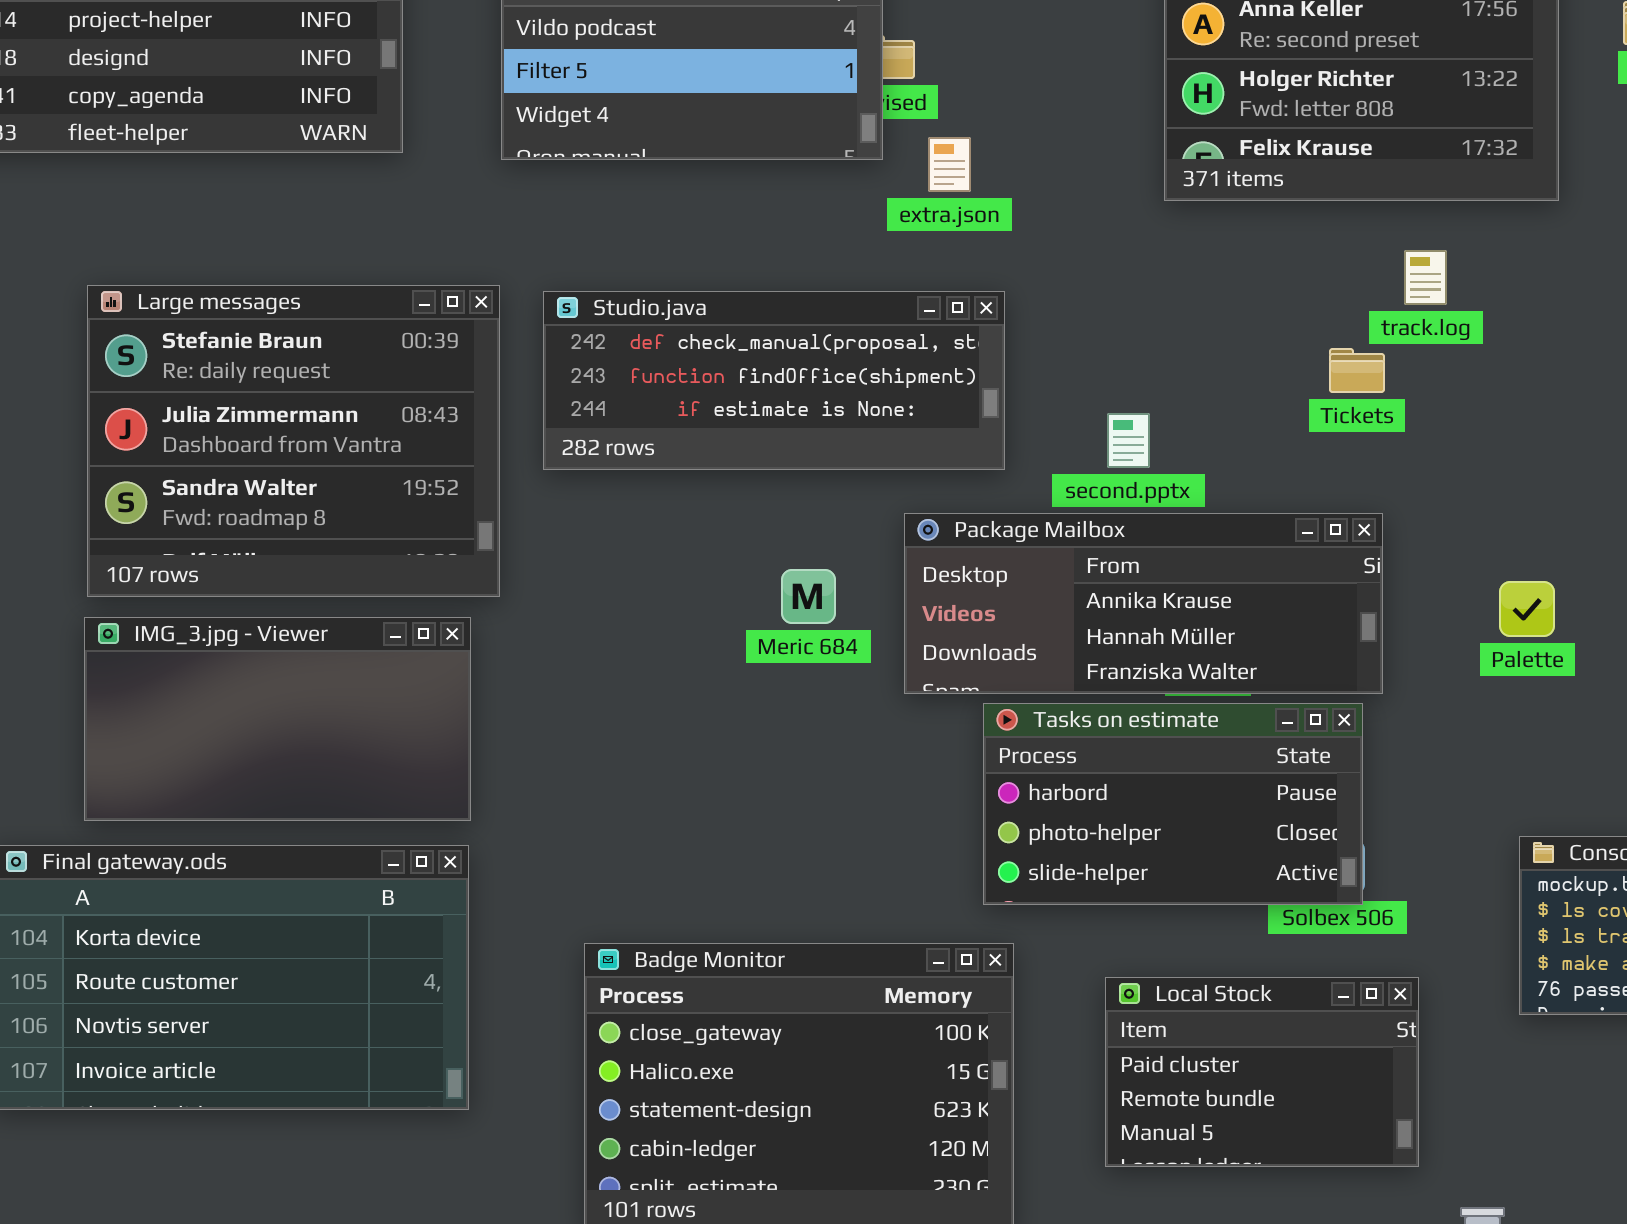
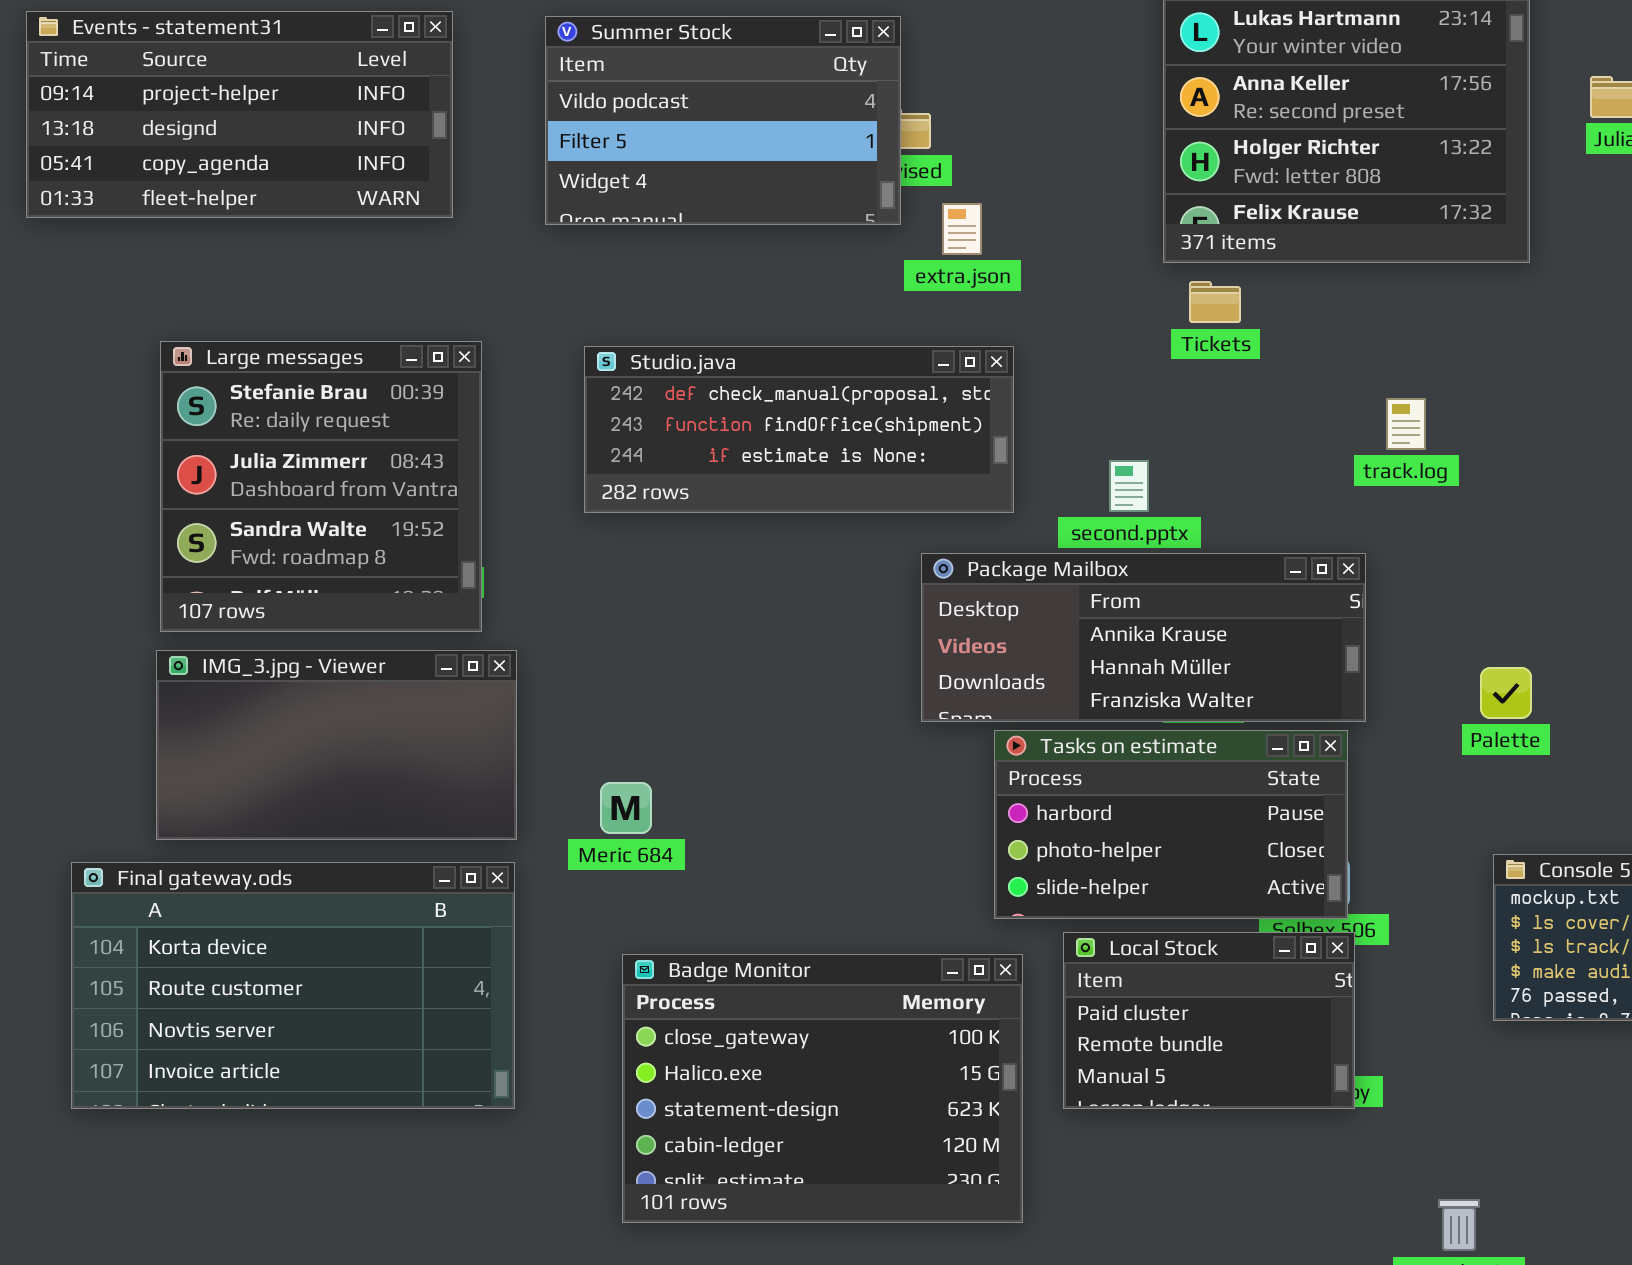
track.log: [1404,250,1447,305] -> [1386,398,1426,450], moved
Large messages: [87,285,500,597] -> [160,341,482,632], resized
Tickets: [1329,348,1385,393] -> [1189,281,1241,323], moved
Meric 684: [781,569,836,624] -> [600,782,652,834], moved
Palette: [1499,581,1555,637] -> [1480,667,1532,719], moved
Local Stock: [1105,977,1419,1167] -> [1063,932,1355,1109], moved

